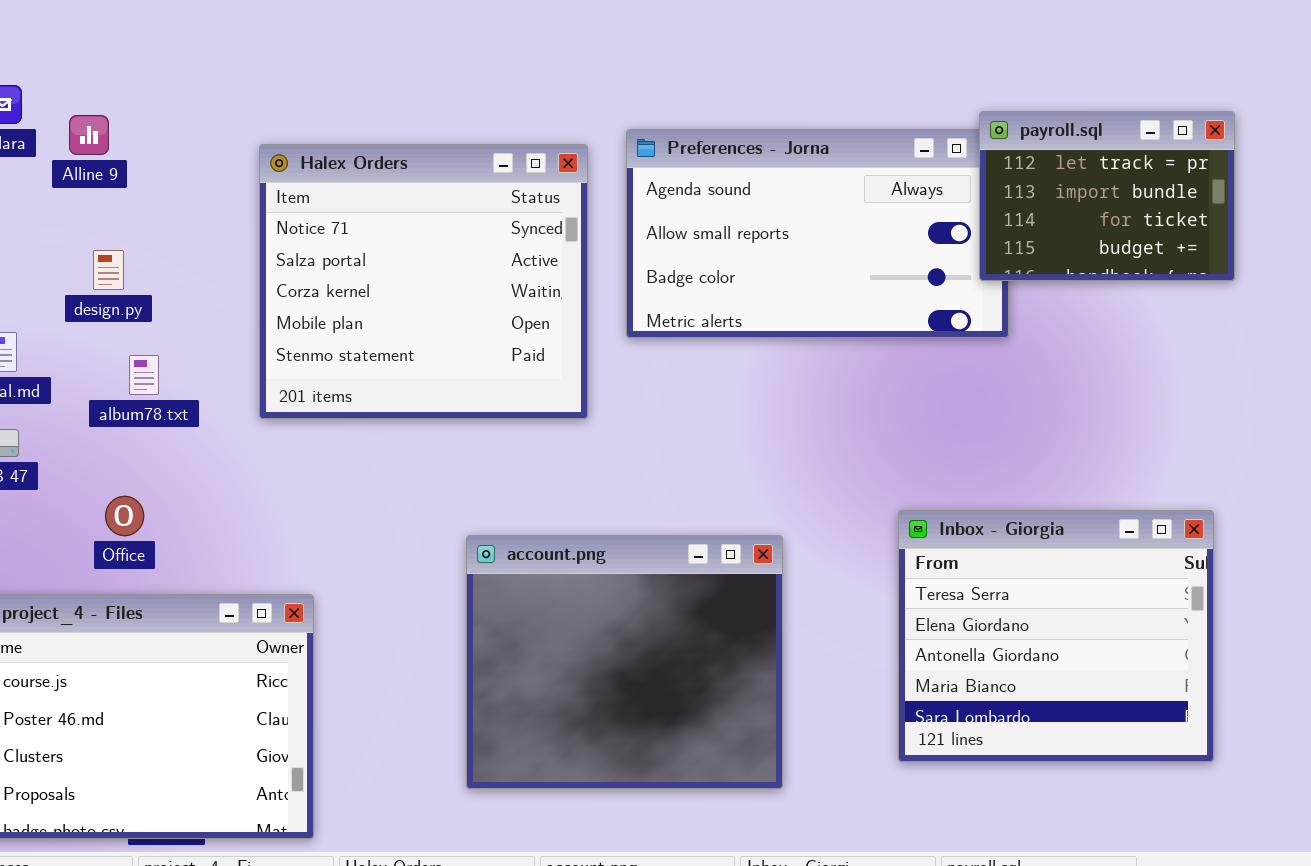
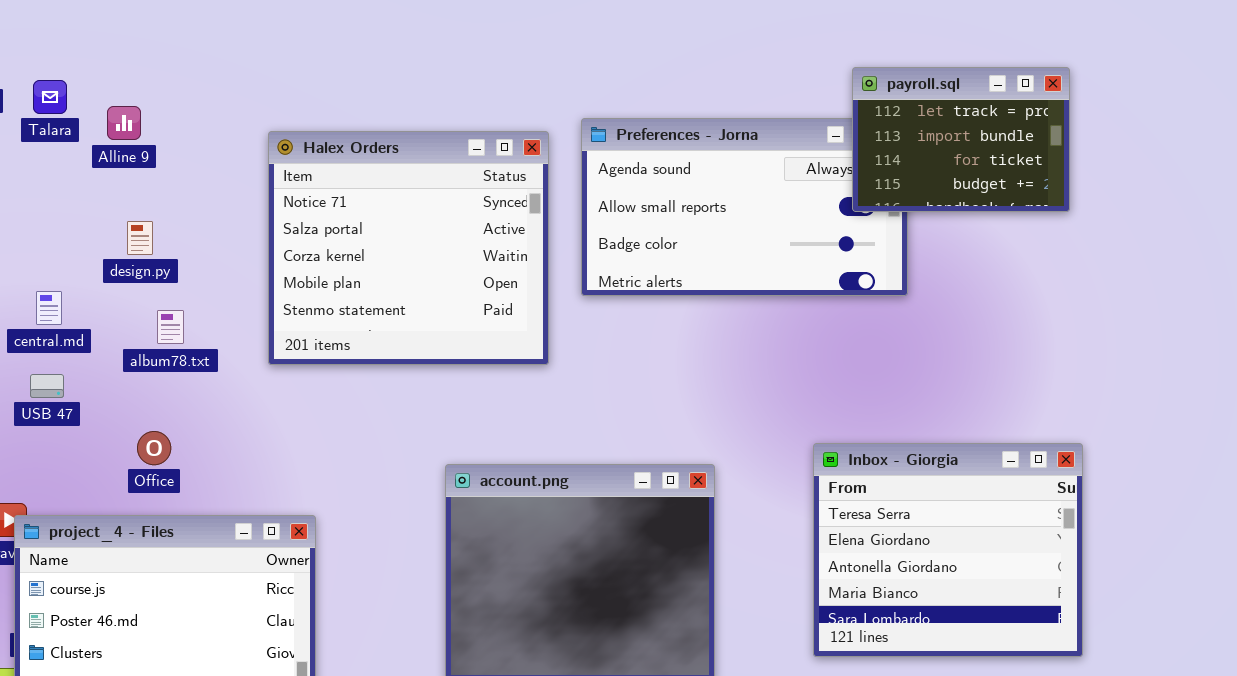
payroll.sql: [979,111,1235,281] -> [852,67,1070,212], moved

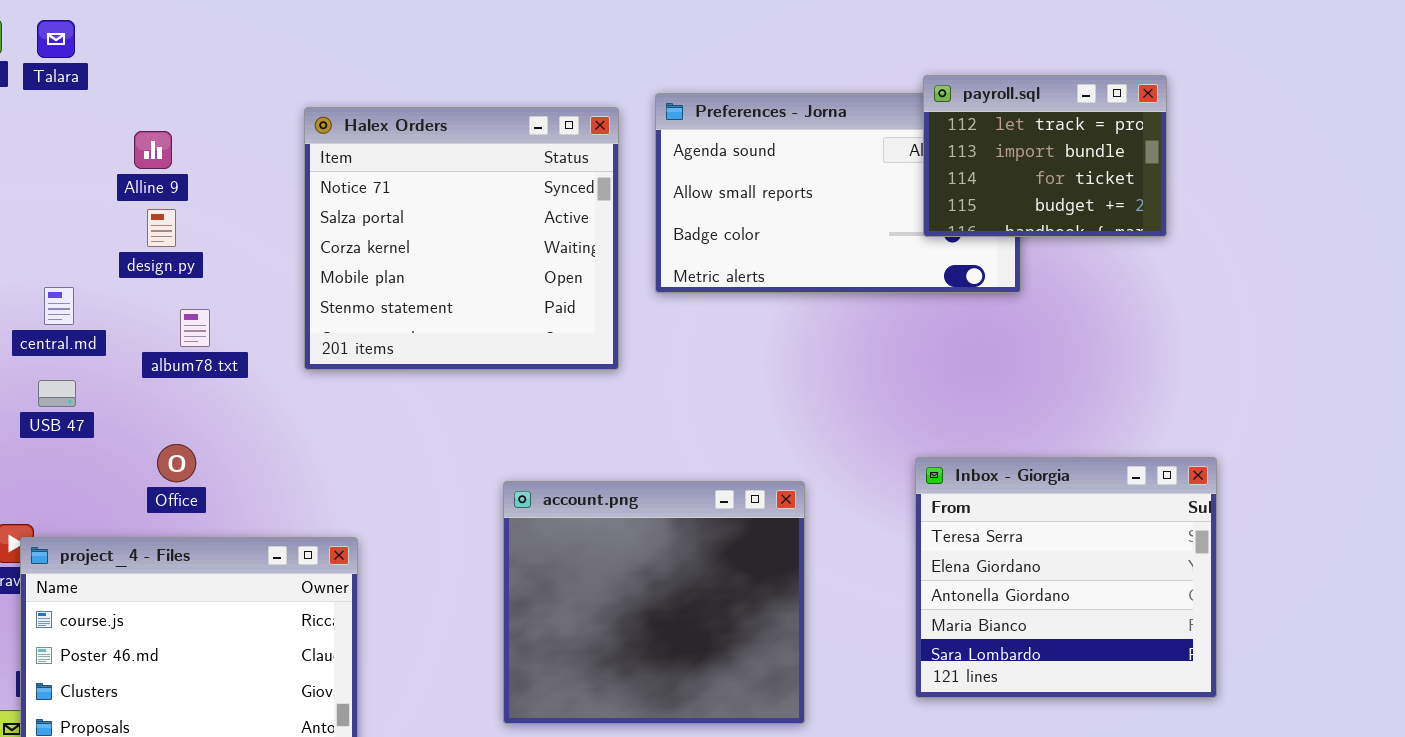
payroll.sql: [852,67,1070,212] -> [923,75,1167,237], moved
Talara: [33,80,67,114] -> [37,20,75,58], moved
Alline 9: [107,106,141,140] -> [134,131,172,169], moved

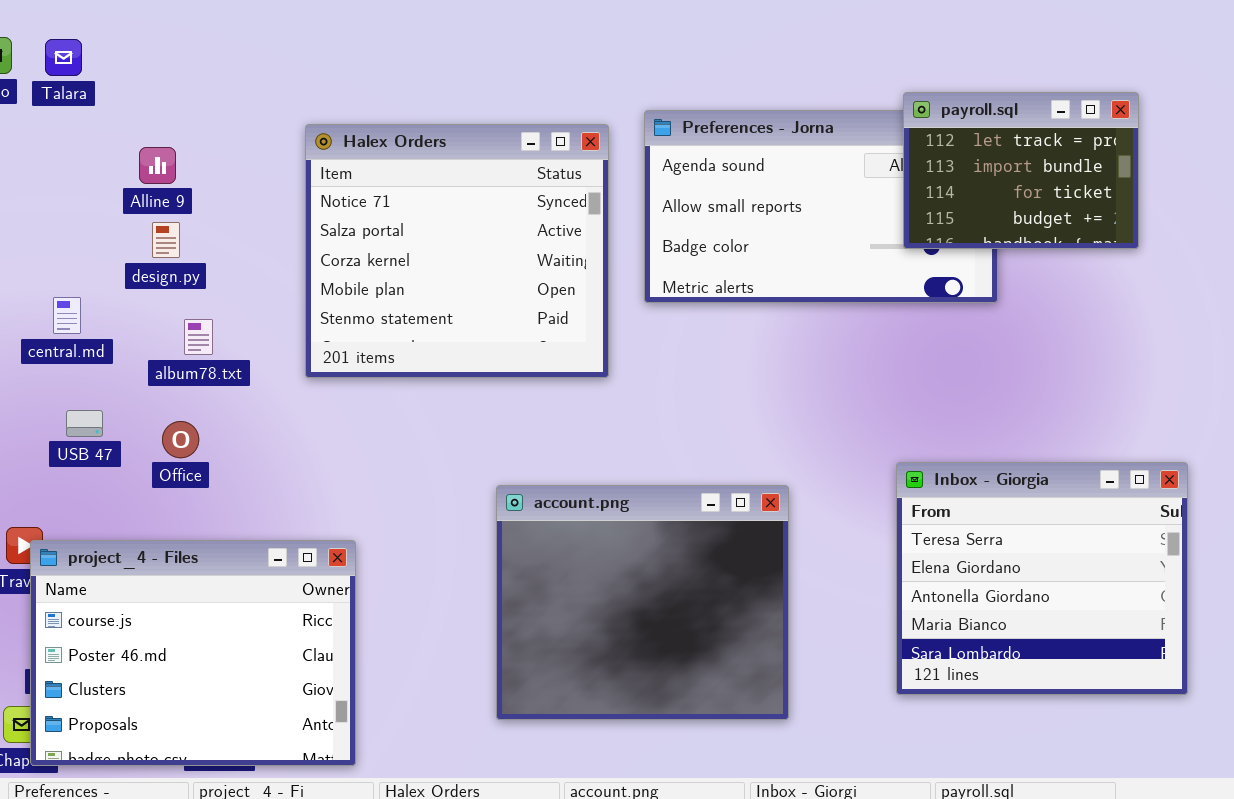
USB 47: [38,380,76,407] -> [66,410,103,437], moved
Office: [157,444,196,482] -> [162,421,199,458], moved

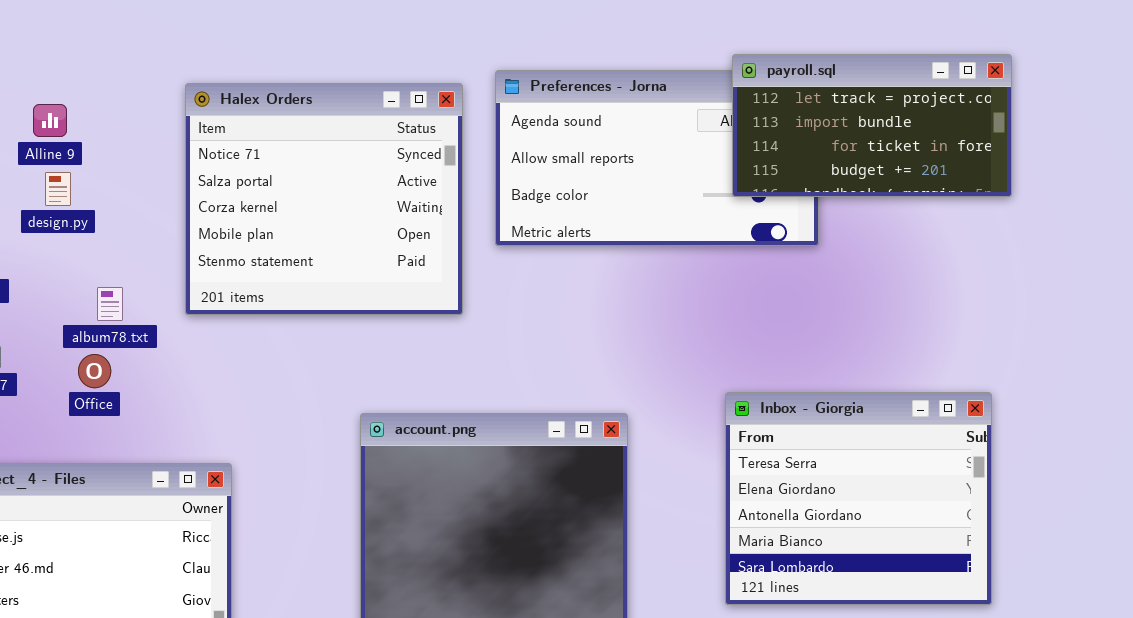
payroll.sql: [903,92,1139,249] -> [732,54,1012,197], resized
album78.txt: [184,319,213,355] -> [97,287,123,321], moved
Office: [162,421,199,458] -> [78,354,111,388], moved

